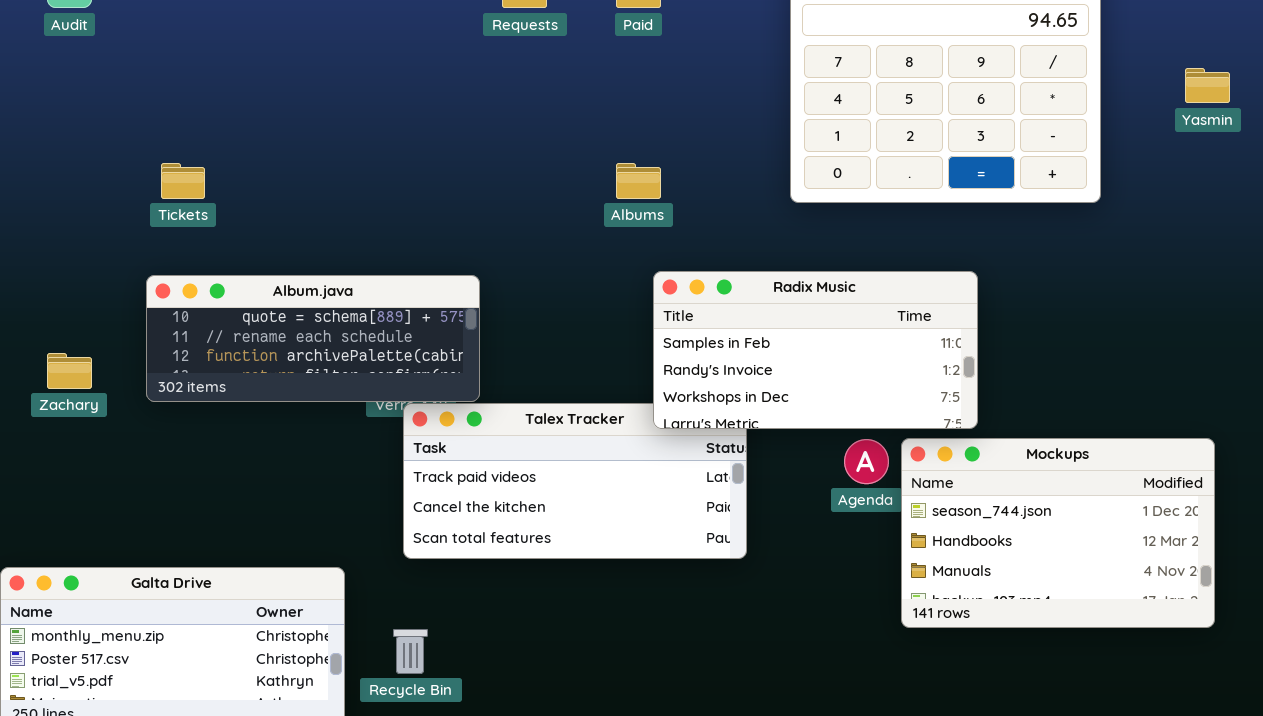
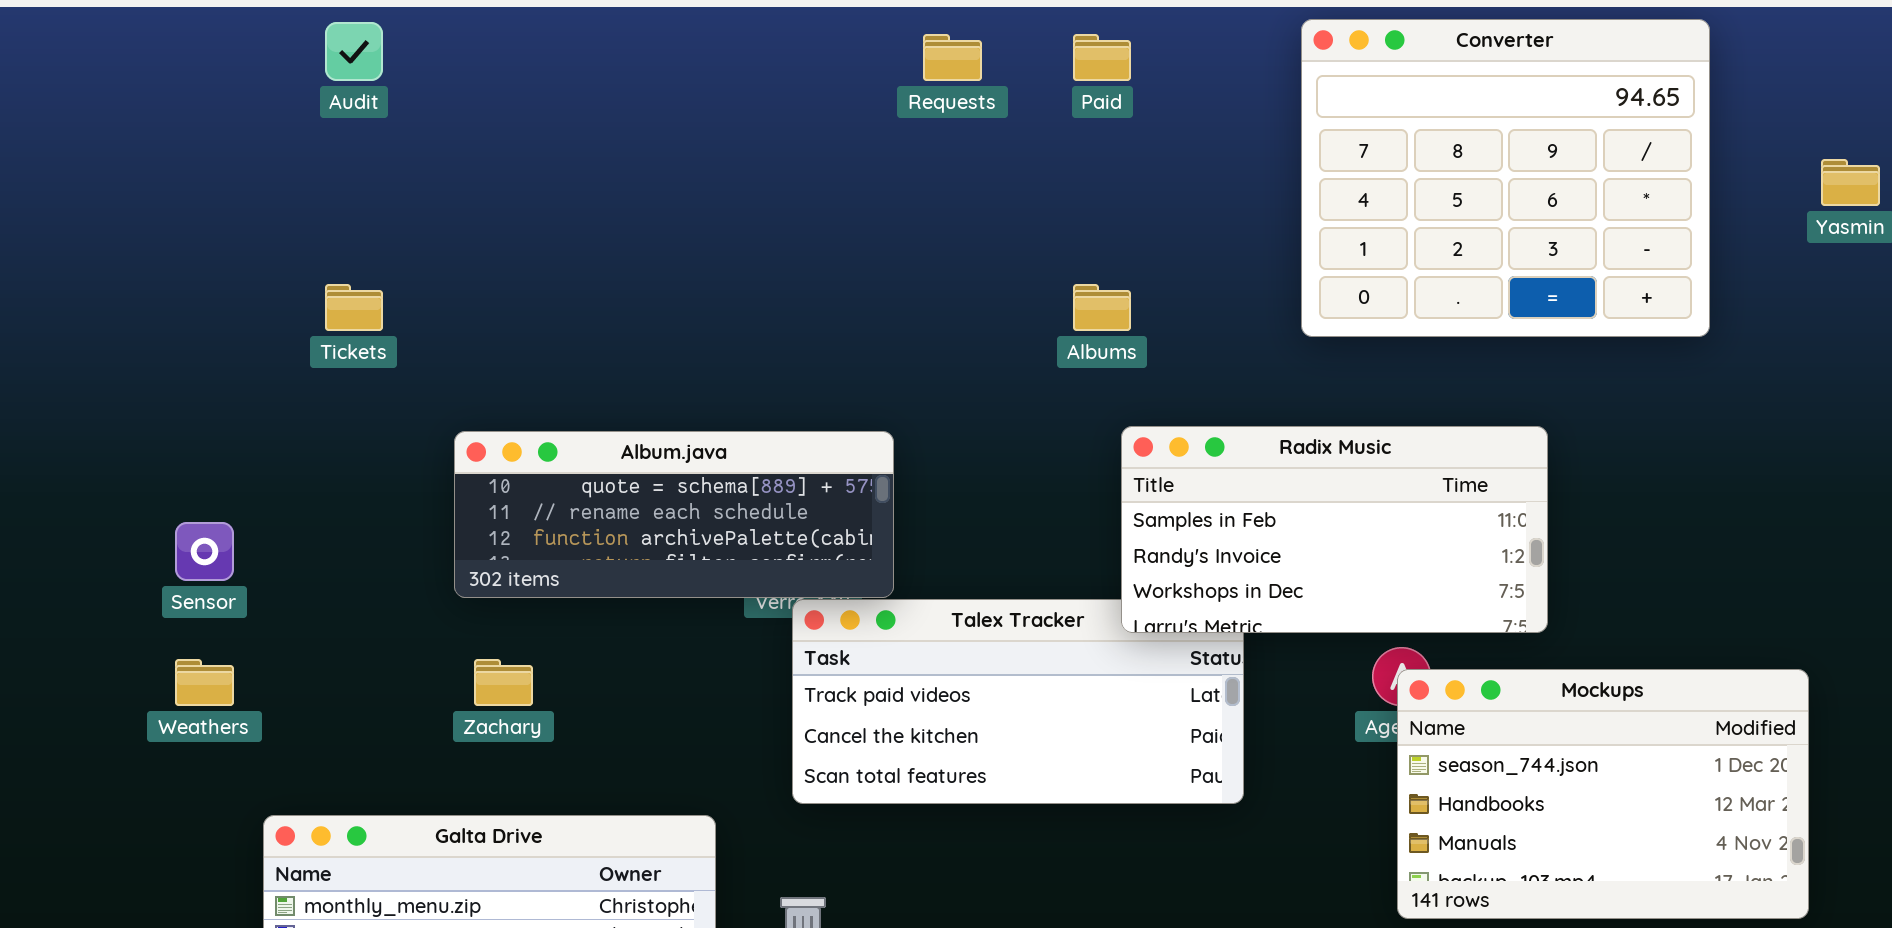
Tickets: [161,163,205,199] -> [325,284,383,331], moved
Zachary: [47,353,92,389] -> [474,659,533,706], moved
Mockups: [901,438,1215,628] -> [1397,669,1809,919], moved

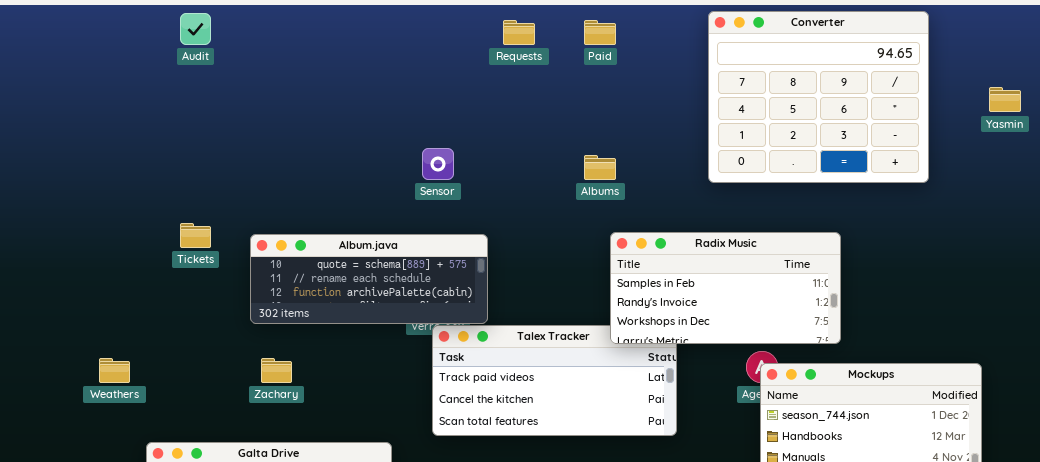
Tickets: [325,284,383,331] -> [180,223,211,248], moved
Sensor: [175,522,234,581] -> [422,148,454,180], moved

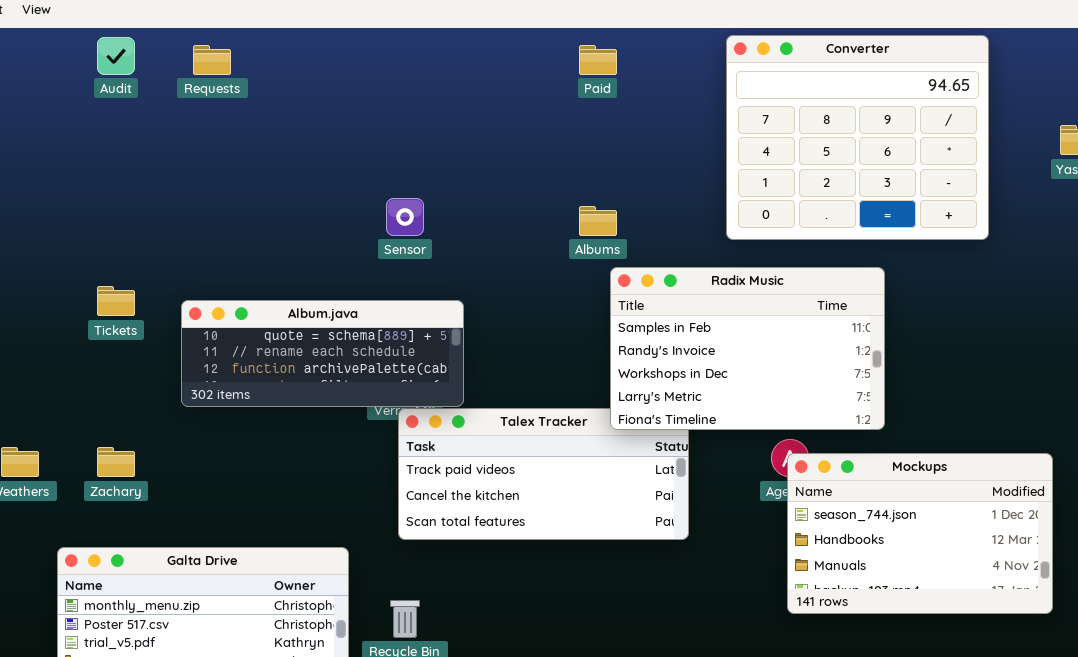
Requests: [503,20,535,45] -> [193,45,231,75], moved
Radix Music: [610,232,841,344] -> [610,267,885,430], resized
Zachary: [261,358,292,383] -> [97,447,135,477], moved

